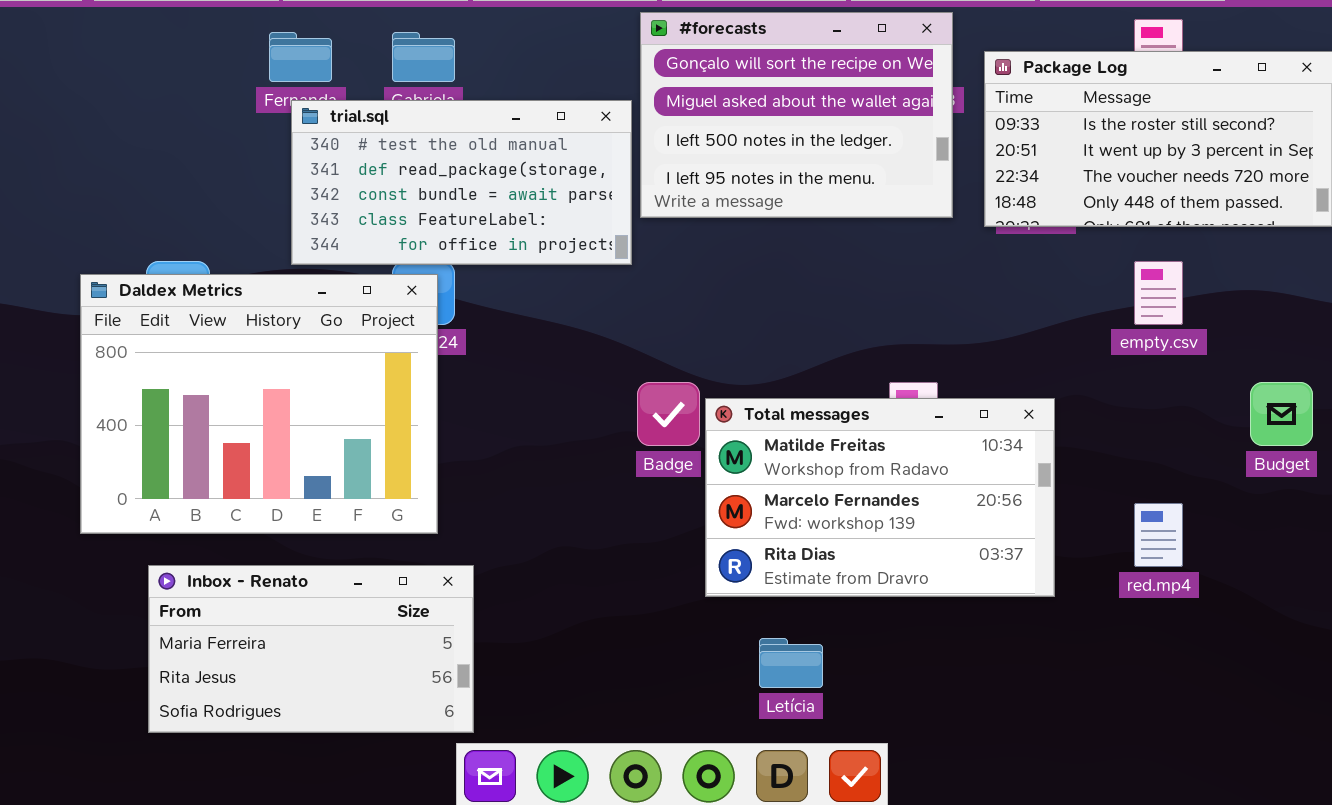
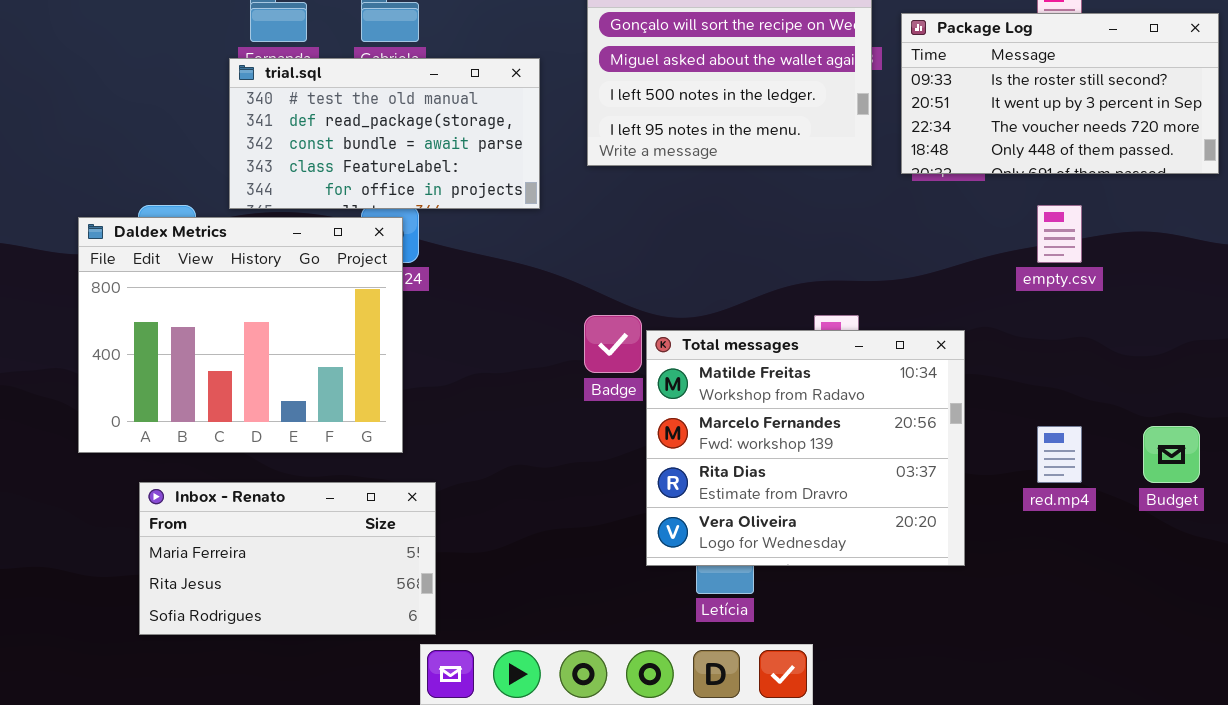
trial.sql: [291,100,632,265] -> [229,58,540,209], moved
Budget: [1250,382,1313,446] -> [1143,426,1200,483], moved
Total messages: [705,398,1055,597] -> [646,330,965,566], resized

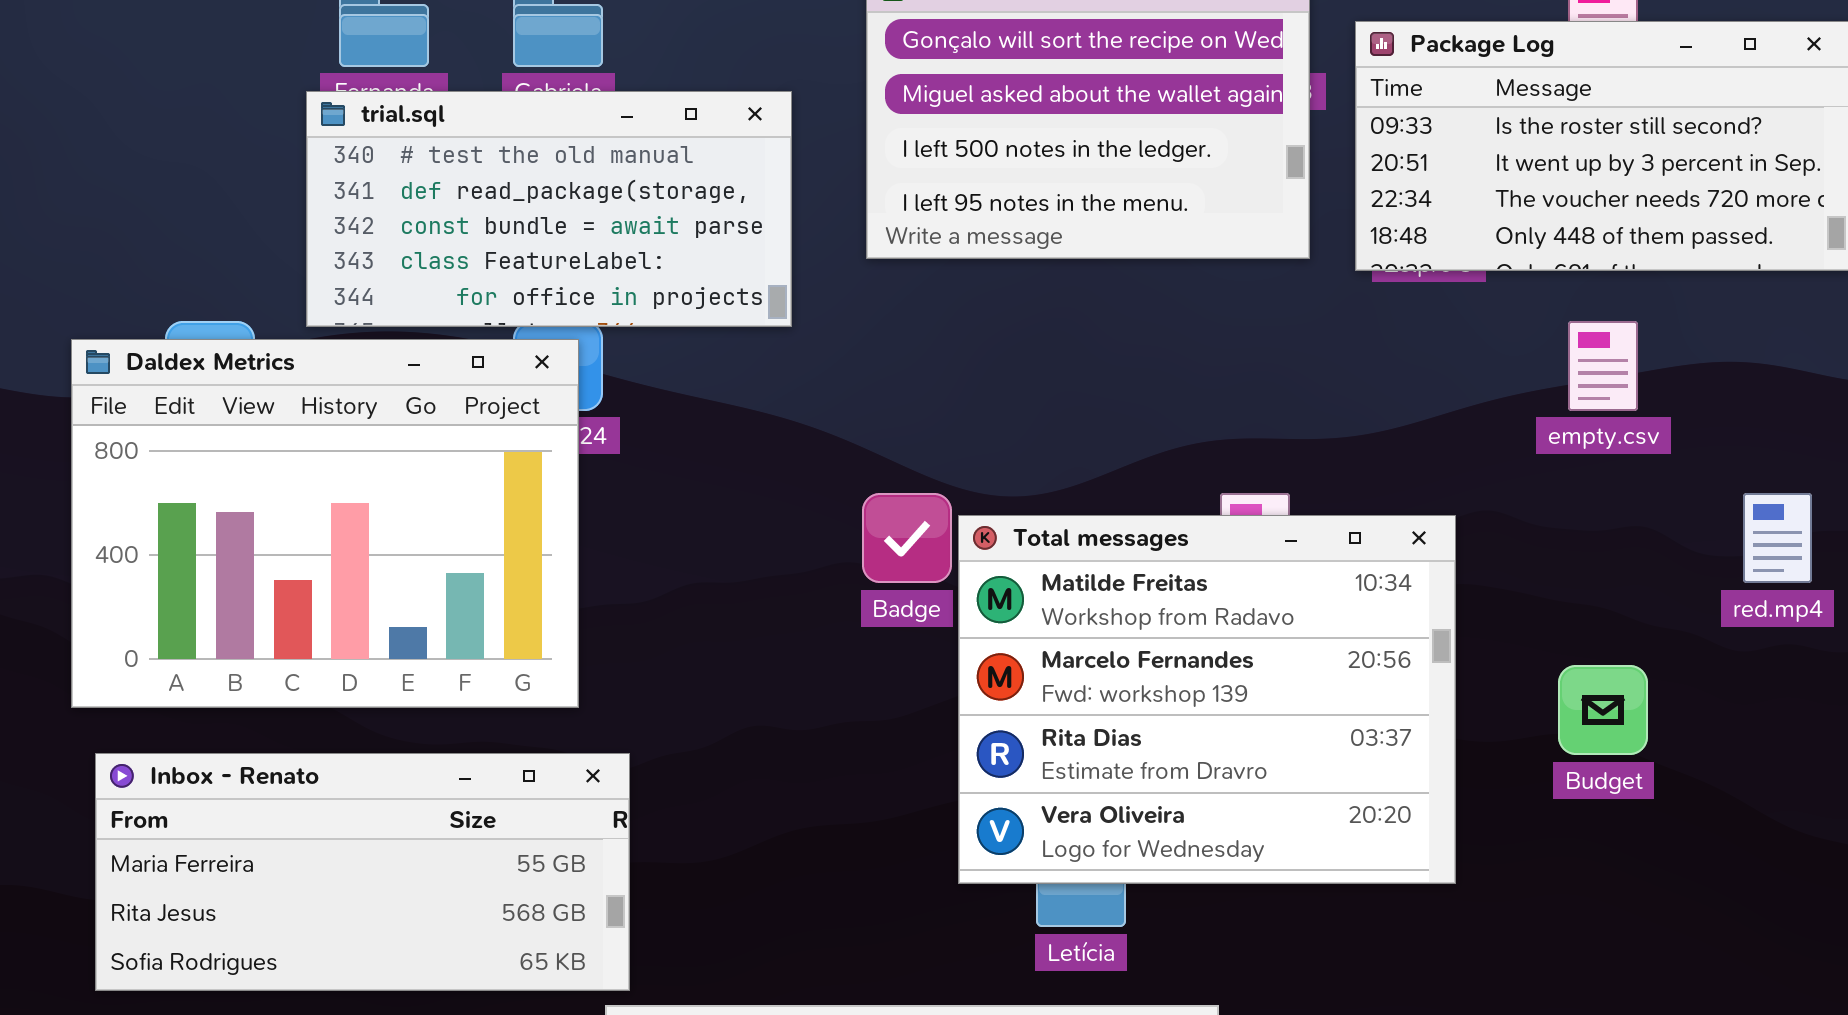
red.mp4: [1037,426,1082,483] -> [1743,493,1812,583], moved
Budget: [1143,426,1200,483] -> [1558,665,1648,755], moved
Inbox - Renato: [139,482,436,635] -> [95,753,630,991], resized

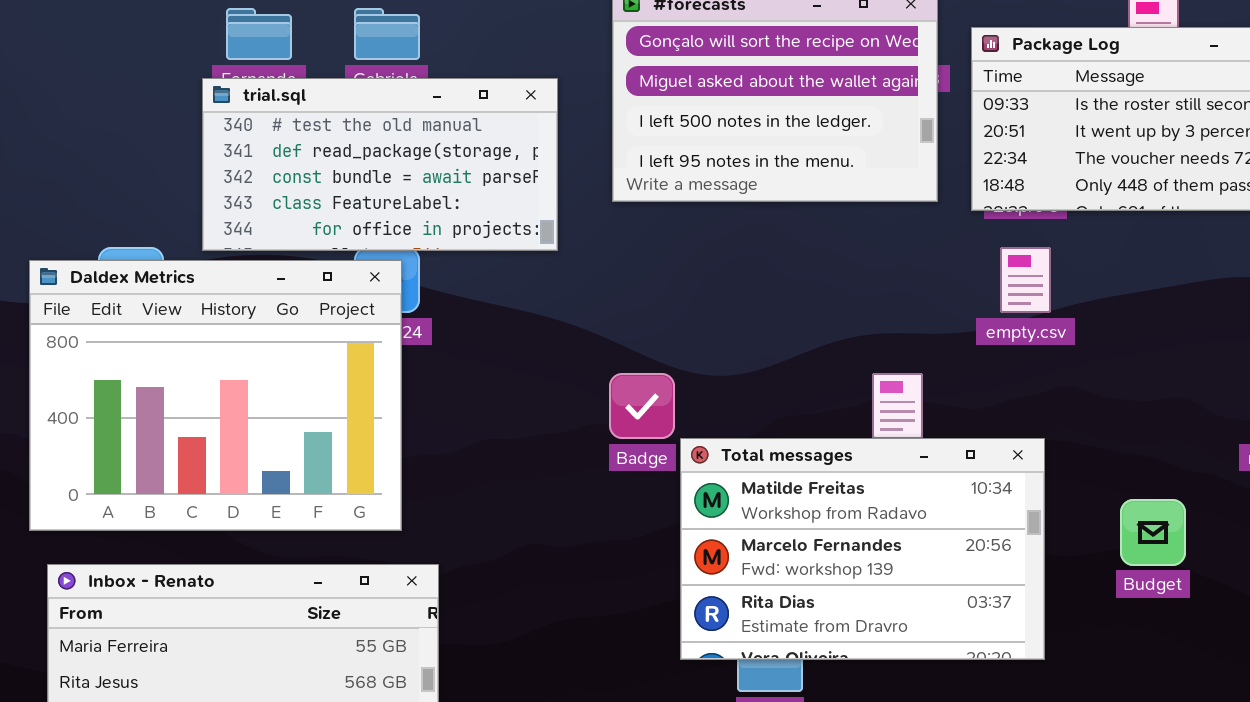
empty.csv: [1568,321,1638,411] -> [1000,247,1051,313], moved
Total messages: [958,515,1456,884] -> [680,438,1045,660], resized

